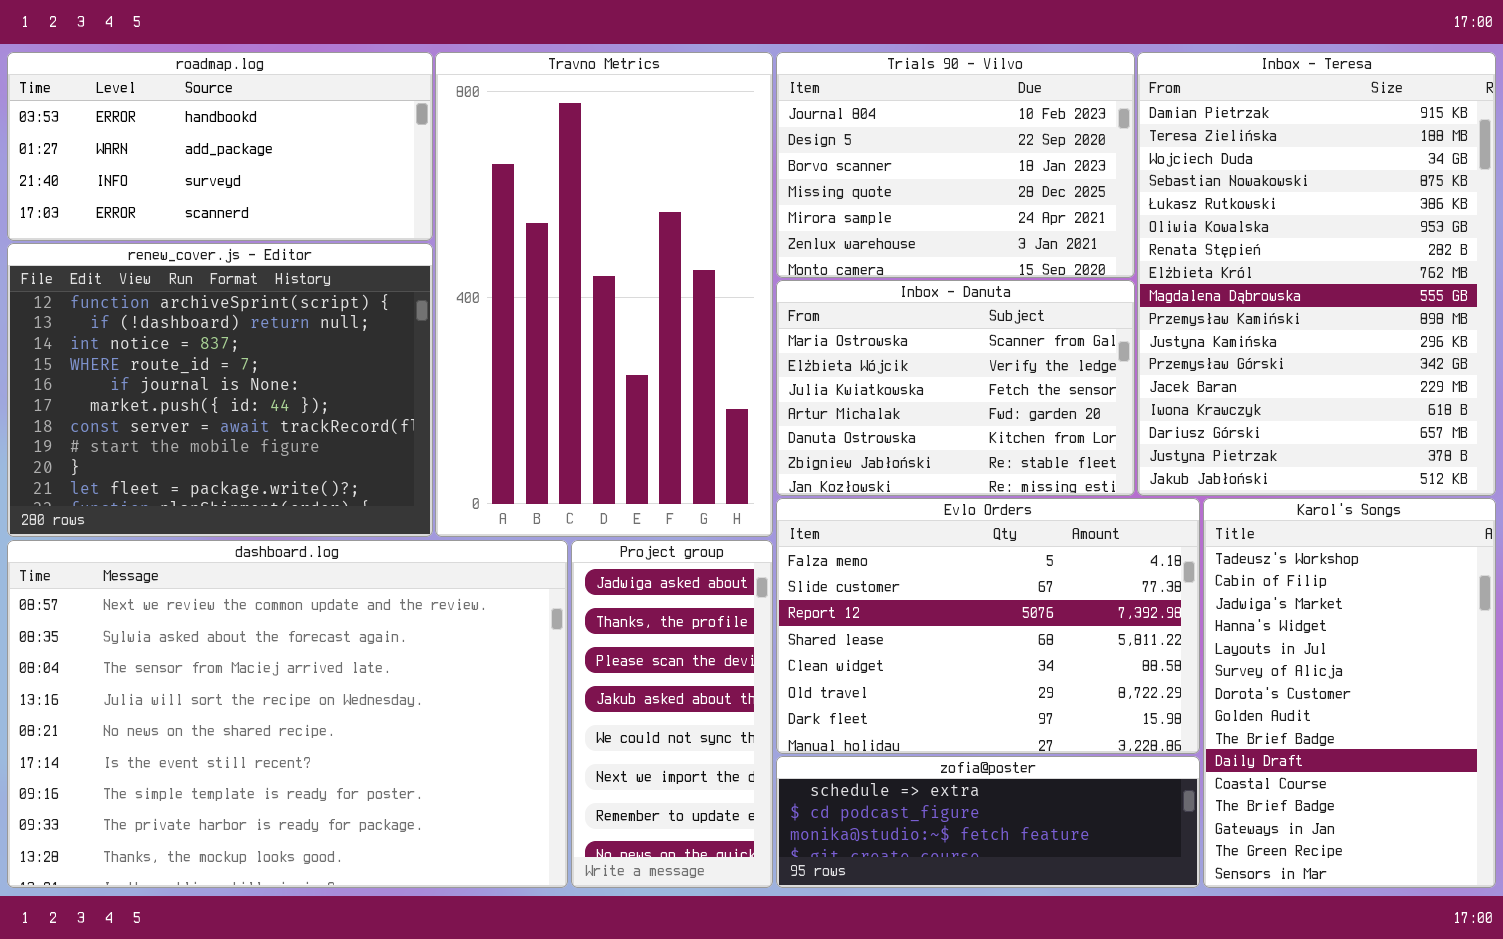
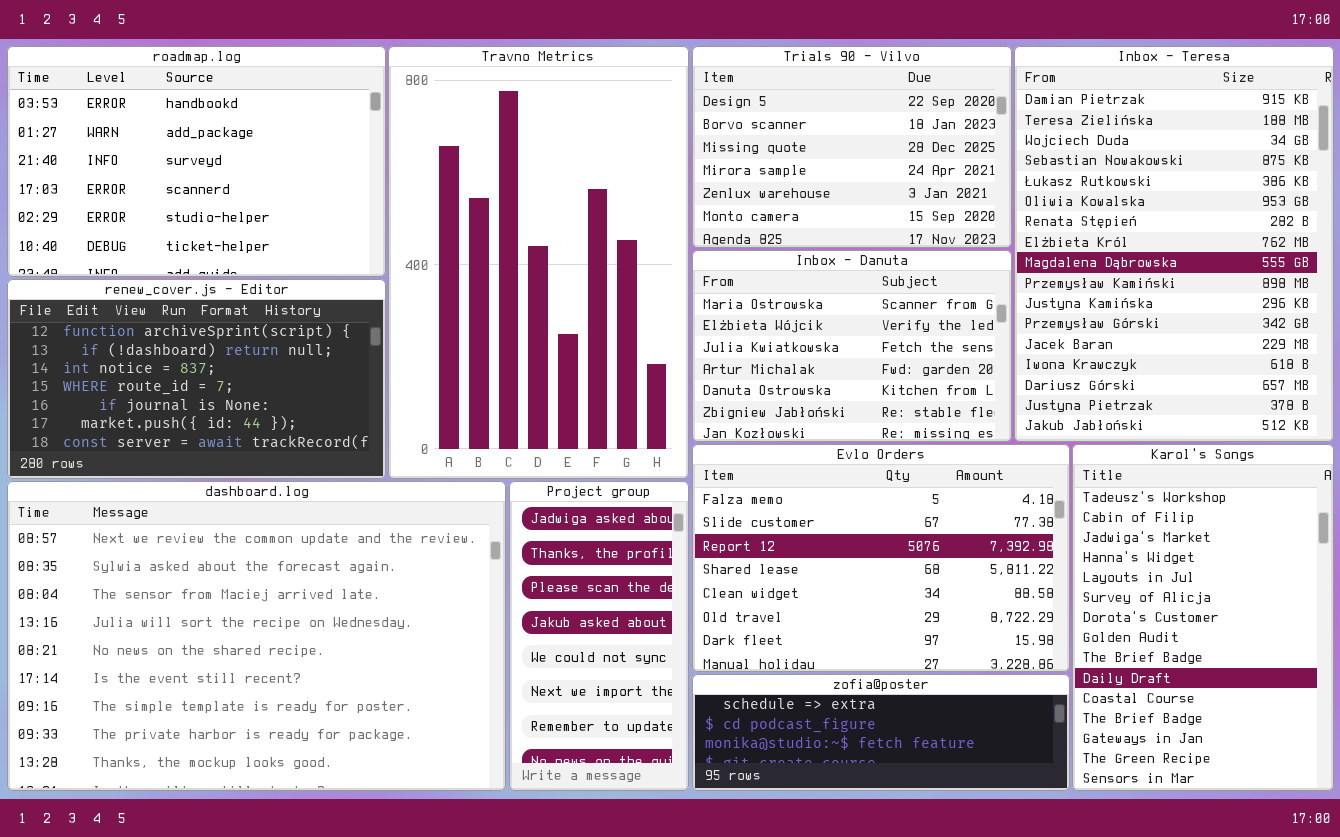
roadmap.log: [7,52,433,241] -> [7,46,386,277], resized
Trials 90 - Vilvo: [776,52,1135,278] -> [692,46,1012,248], scrolled down 1 row
renew_cover.js - Editor: [7,243,433,537] -> [7,279,386,479], resized

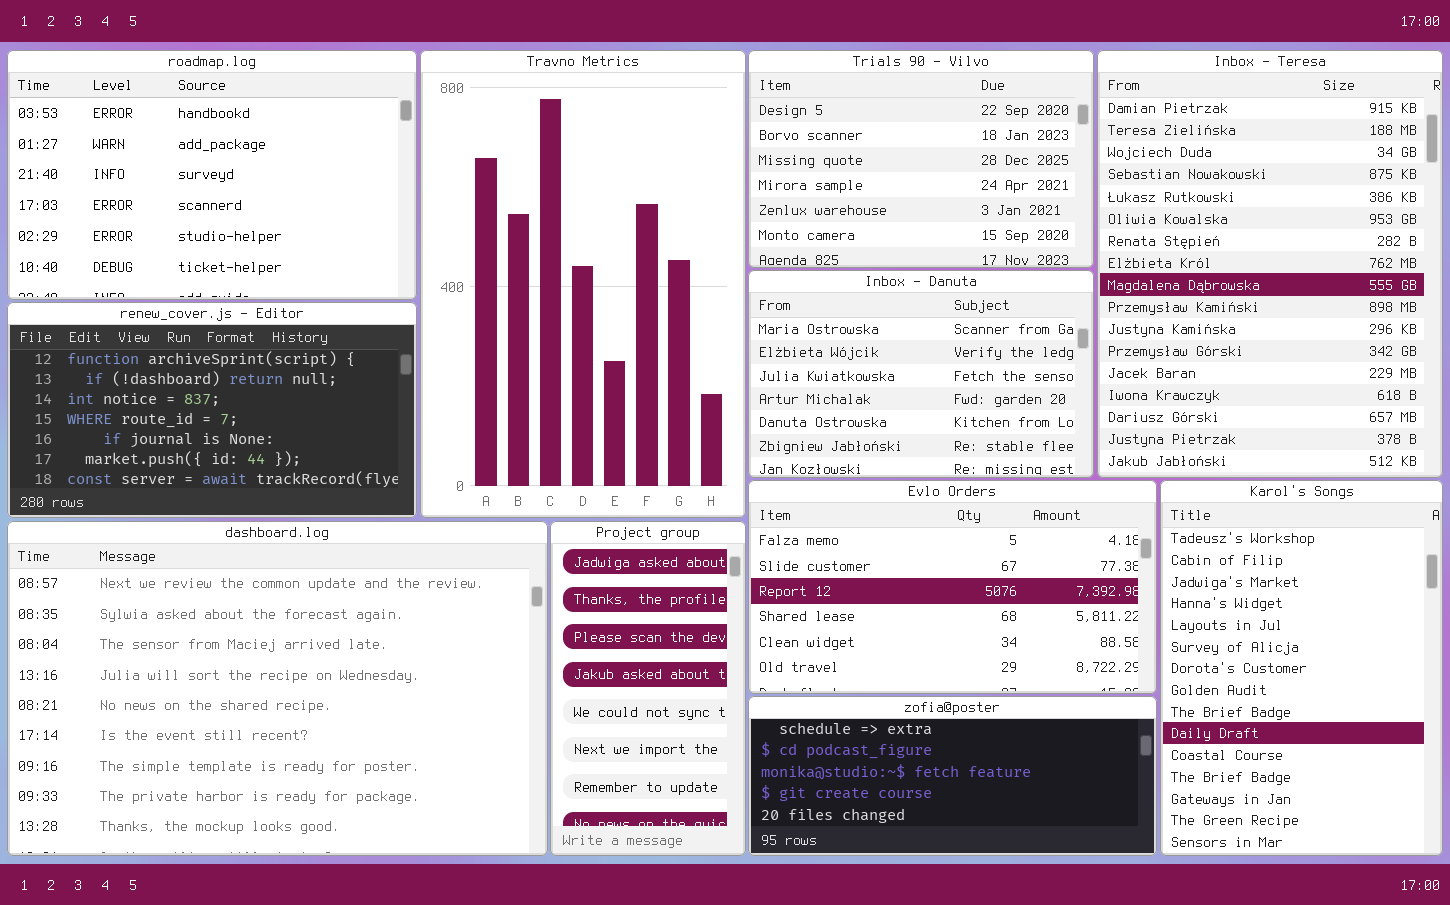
Evlo Orders: [692,444,1070,672] -> [748,480,1157,694], resized
zofia@poster: [692,674,1070,791] -> [748,696,1157,856], resized

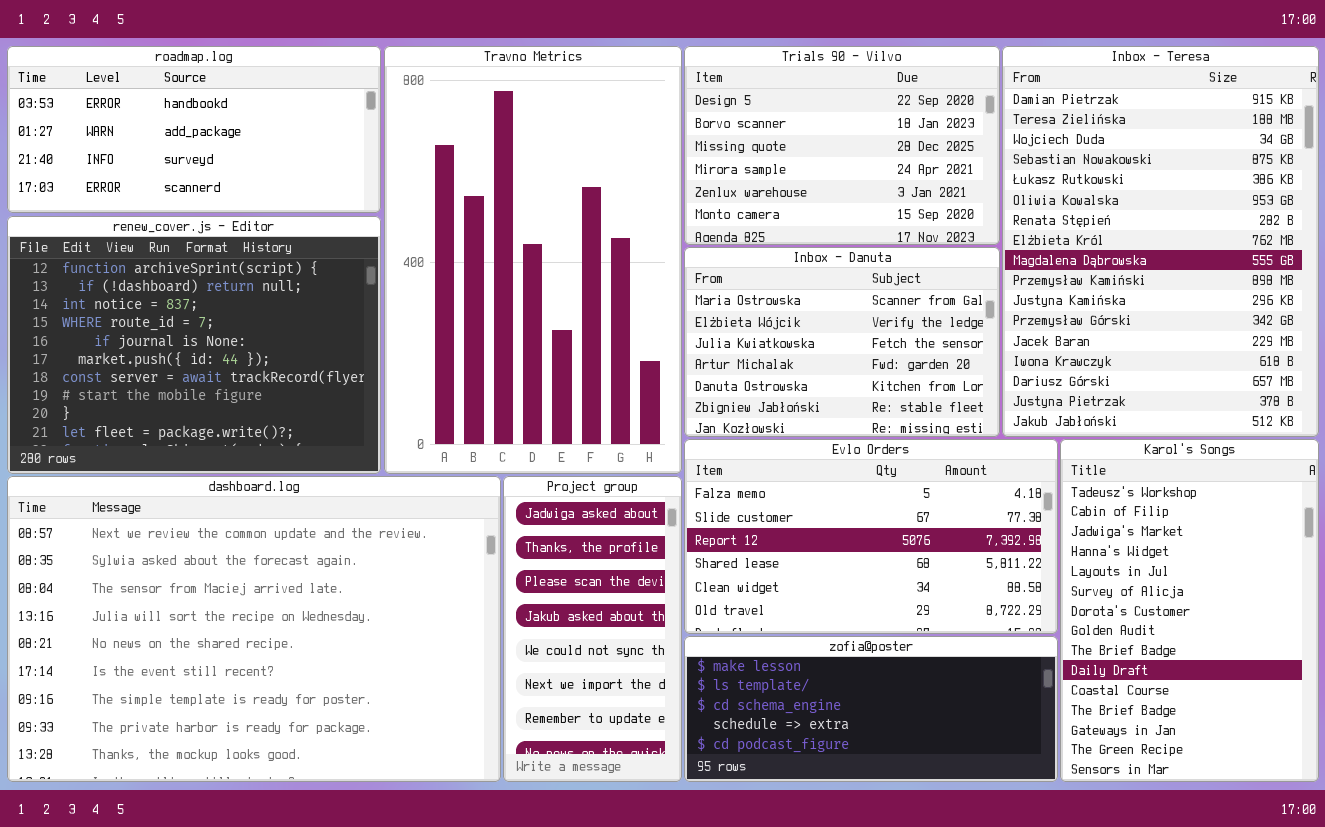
roadmap.log: [7,50,417,300] -> [7,46,381,213], resized
renew_cover.js - Editor: [7,302,417,518] -> [7,216,381,474], resized
zofia@poster: [748,696,1157,856] -> [684,636,1058,782], scrolled up 3 rows

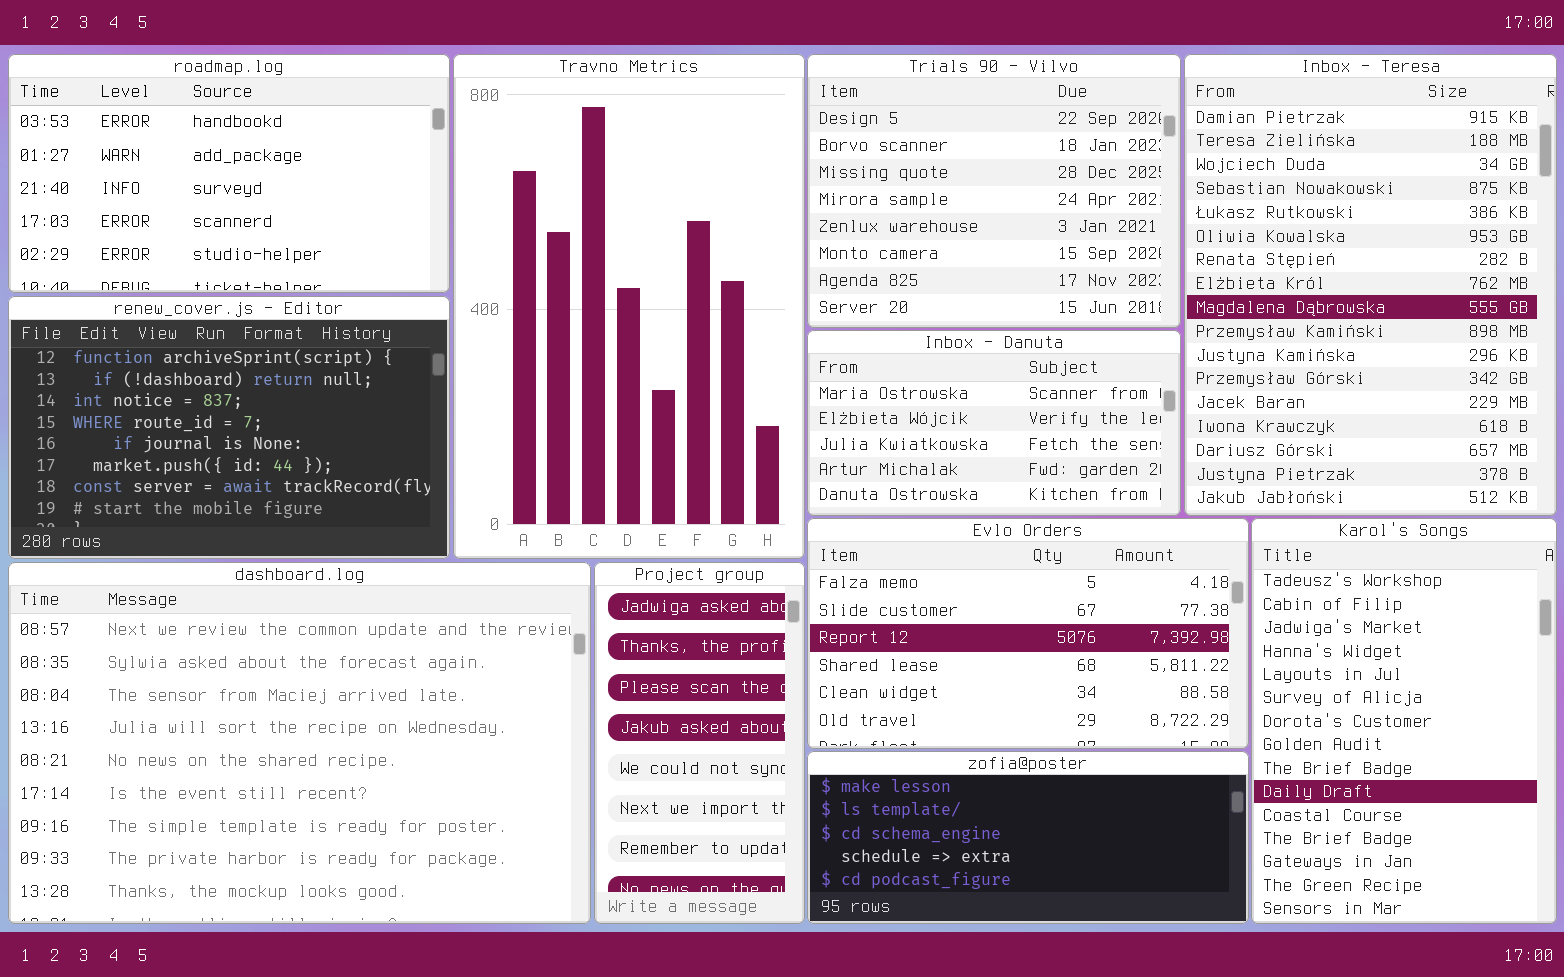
roadmap.log: [7,46,381,213] -> [8,54,450,293], resized
Trials 90 - Vilvo: [684,46,1000,245] -> [807,54,1181,328], resized
renew_cover.js - Editor: [7,216,381,474] -> [8,296,450,559], resized
Inbox - Danuta: [684,247,1000,437] -> [807,330,1181,516], resized

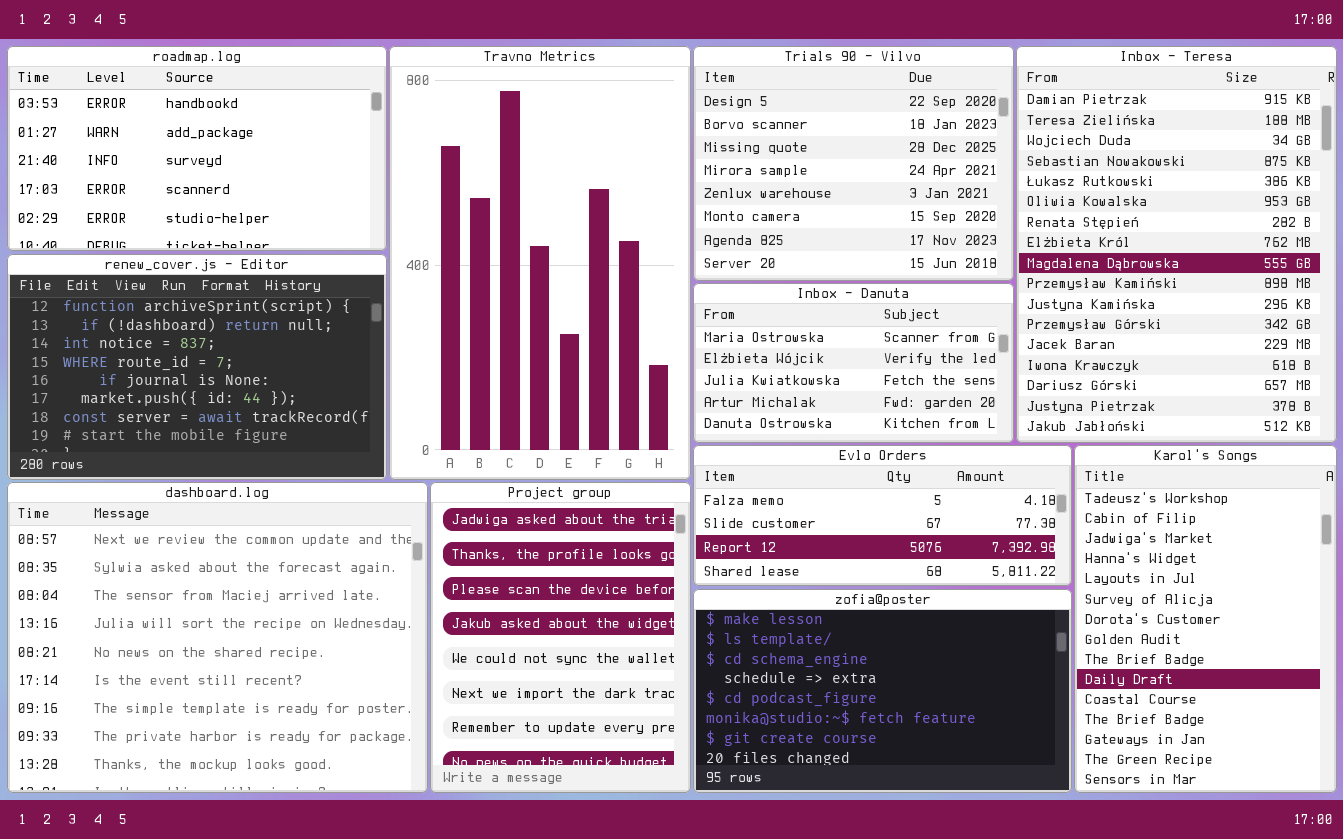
Evlo Orders: [807,518,1249,749] -> [693,445,1072,586], resized
dashboard.log: [8,562,591,924] -> [7,482,428,793], resized
Project group: [594,562,805,924] -> [430,482,691,793], resized
zofia@poster: [807,751,1249,924] -> [693,589,1072,793], resized

